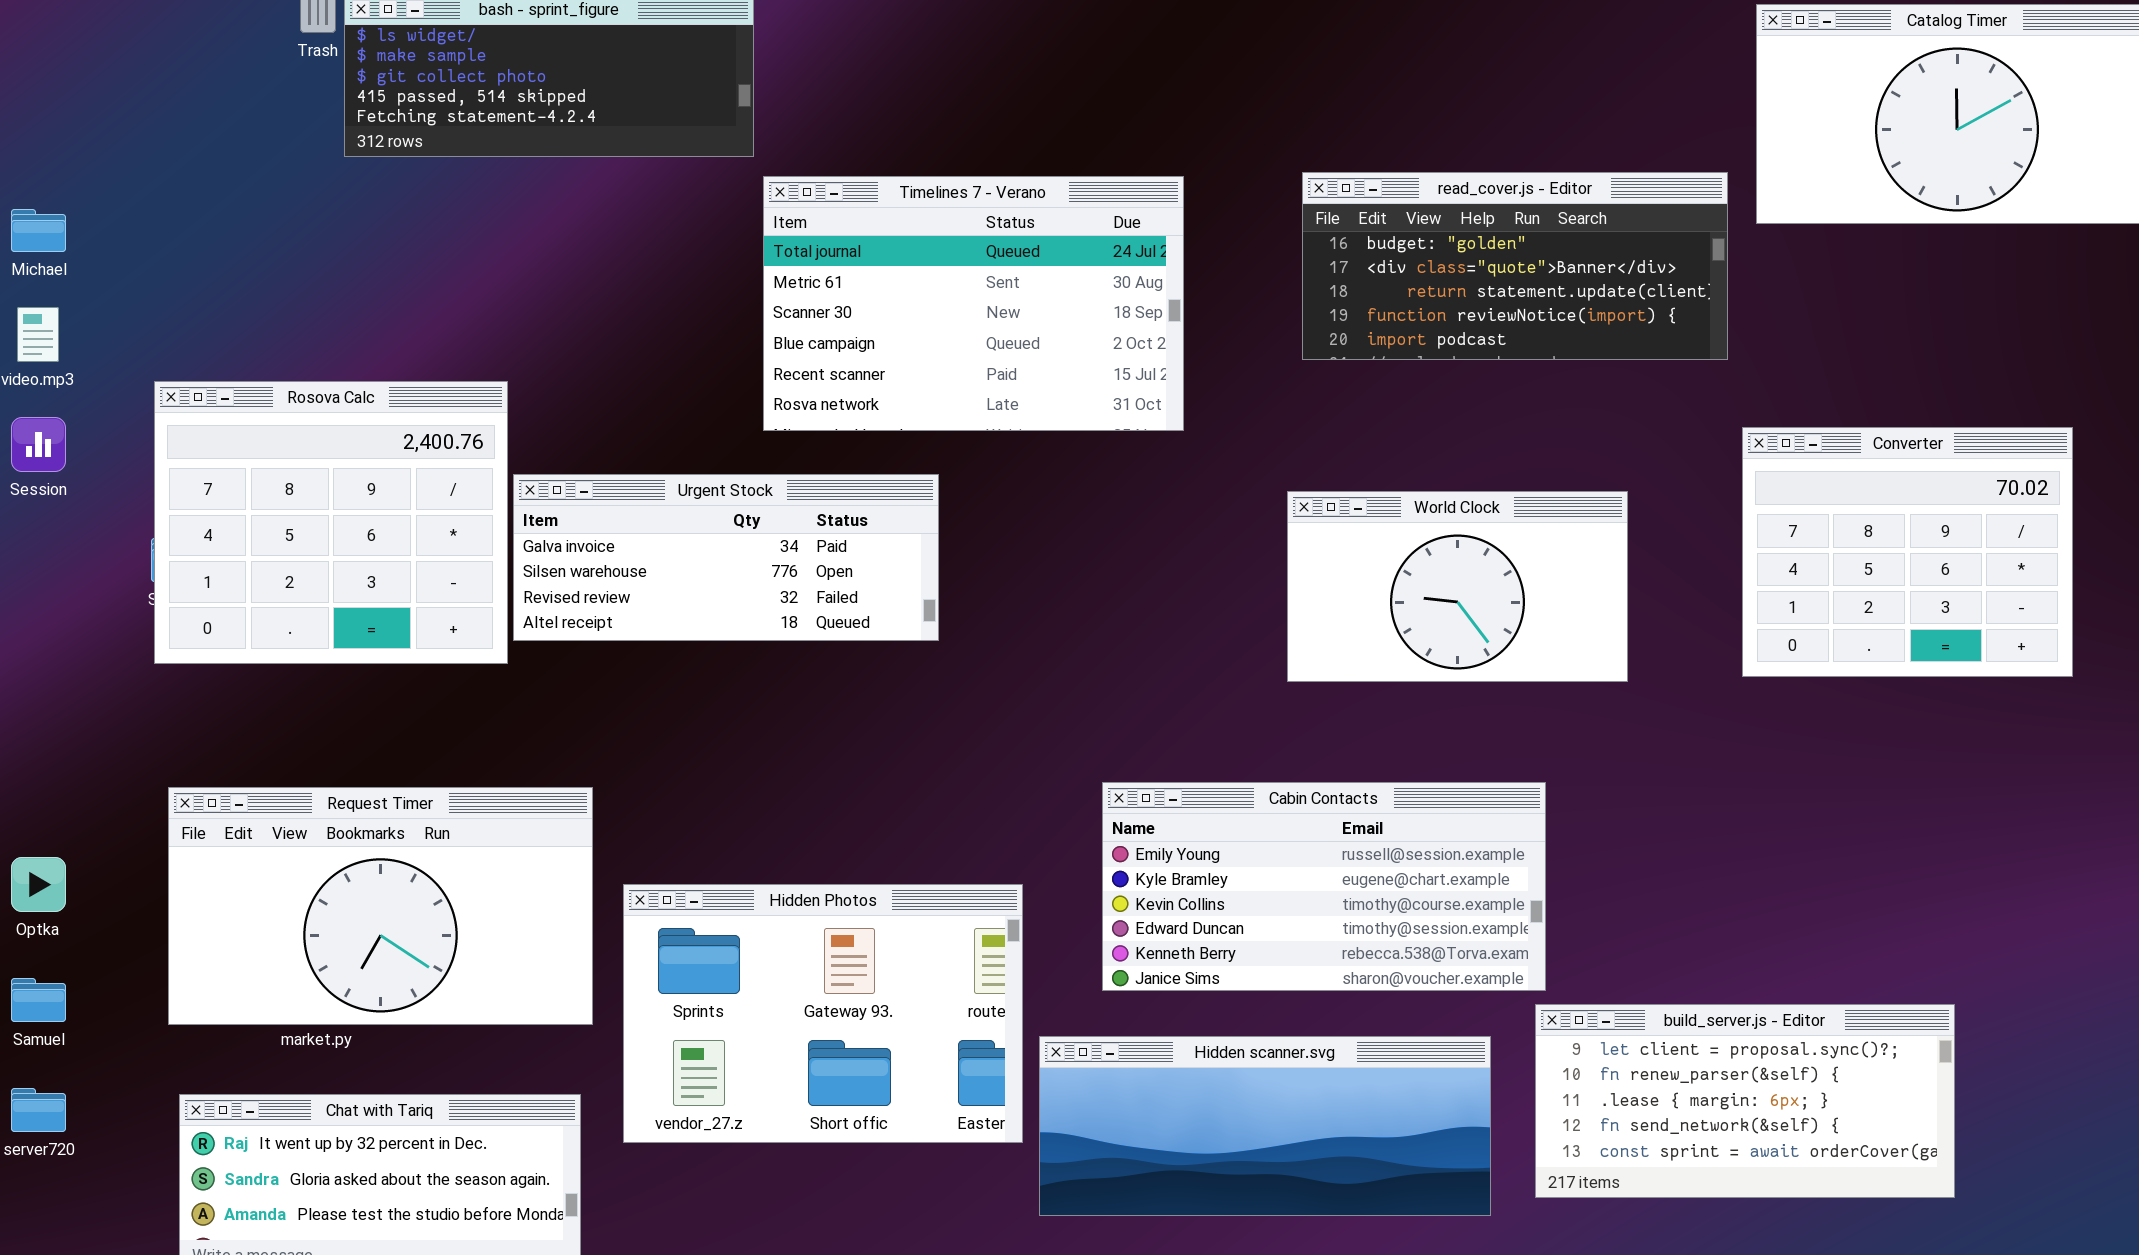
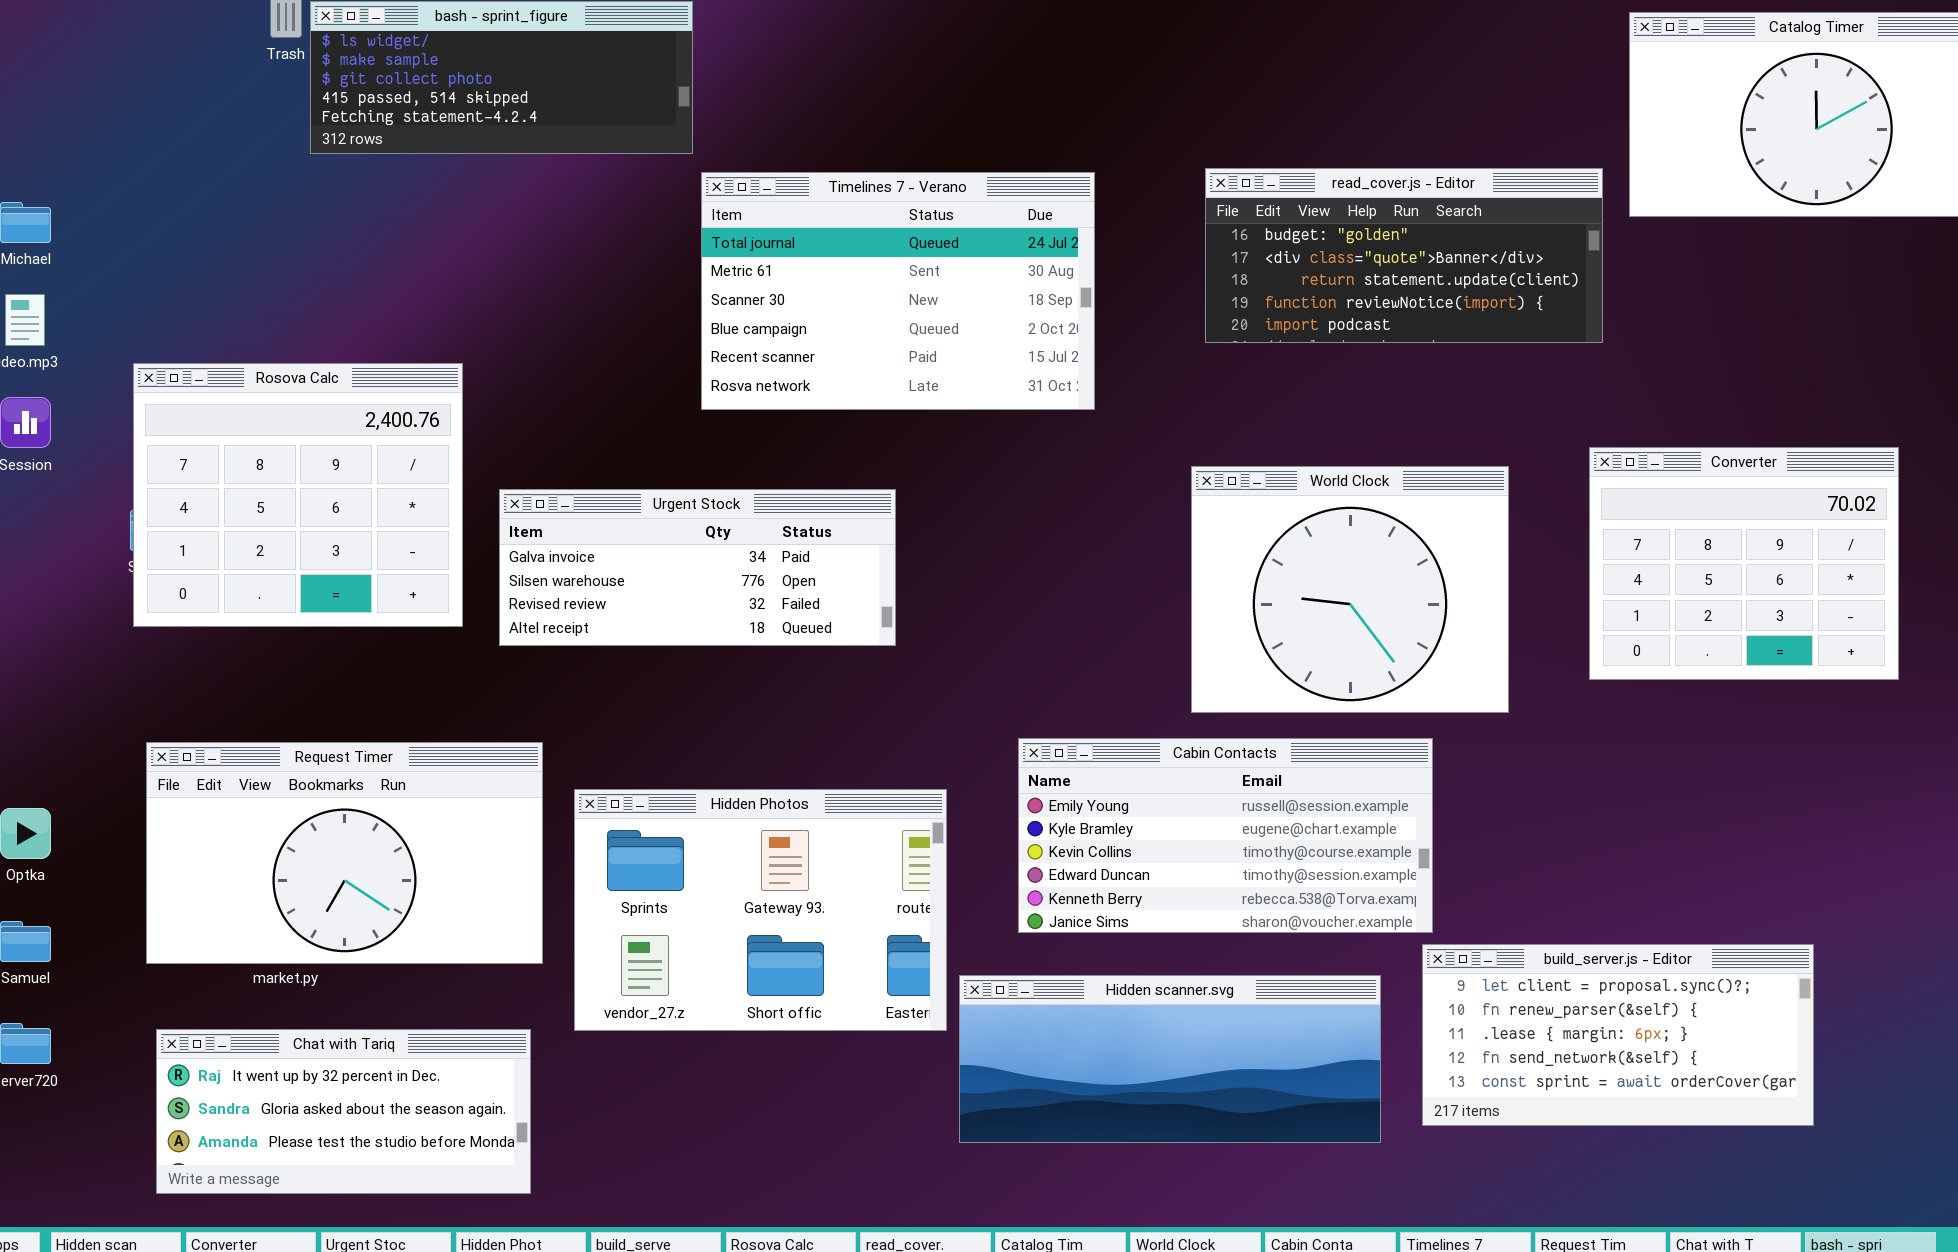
Converter: [1742,427,2073,677] -> [1589,447,1899,680], moved
Urgent Stock: [513,474,939,641] -> [499,489,896,646], moved
World Clock: [1287,491,1628,682] -> [1191,466,1509,713], resized
Hidden Photos: [623,884,1023,1143] -> [574,789,947,1031], moved

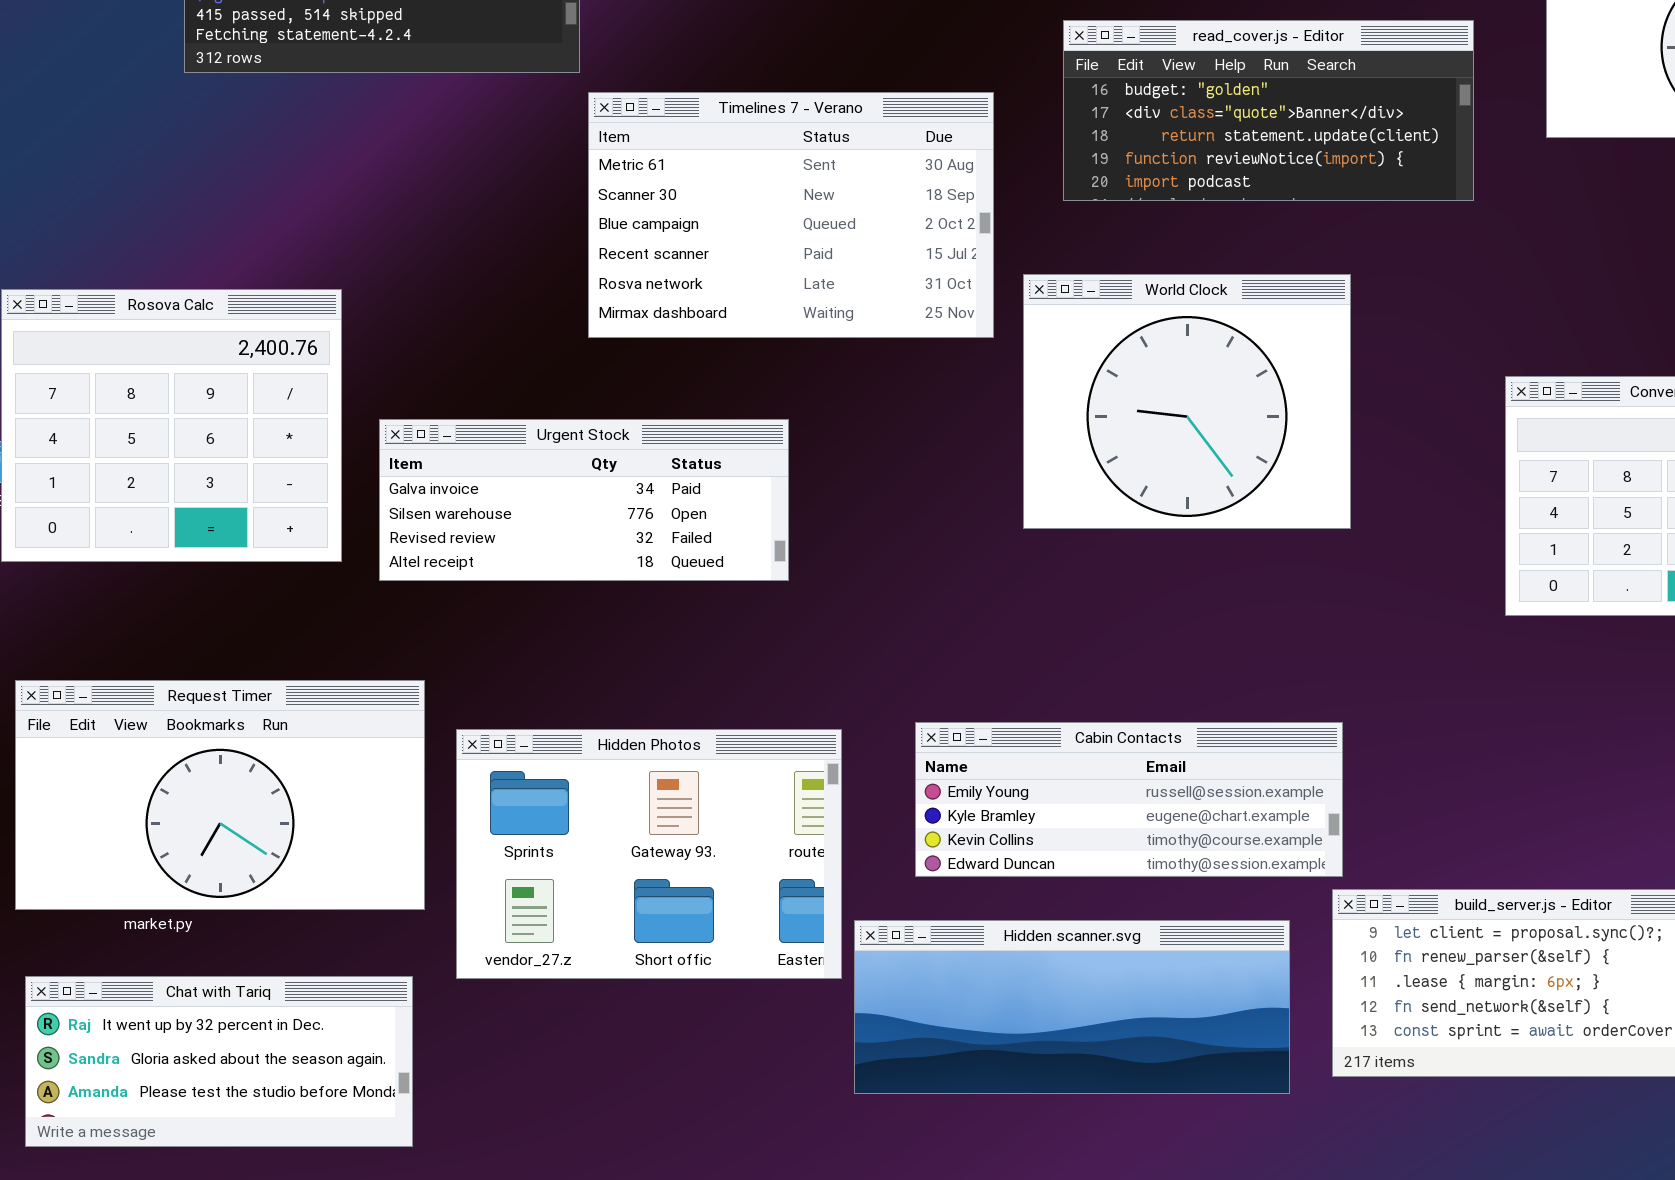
read_cover.js - Editor: [1205,168,1603,343] -> [1063,20,1474,201], moved
Timelines 7 - Verano: [701,172,1095,410] -> [588,92,994,338], scrolled down 1 row
World Clock: [1191,466,1509,713] -> [1023,274,1351,529], moved
Cabin Contacts: [1018,738,1433,933] -> [915,722,1343,877], resized

